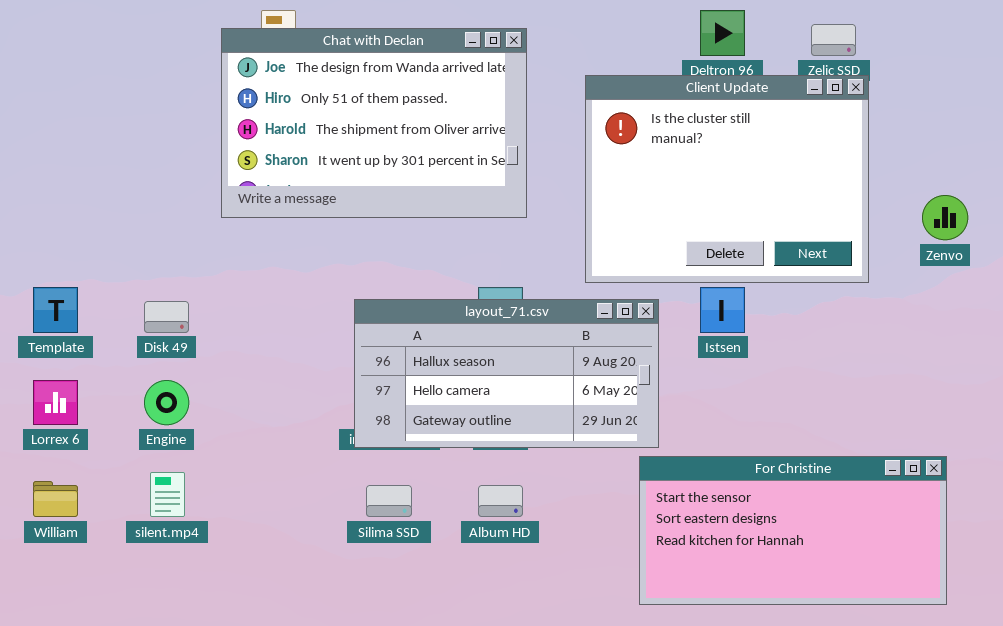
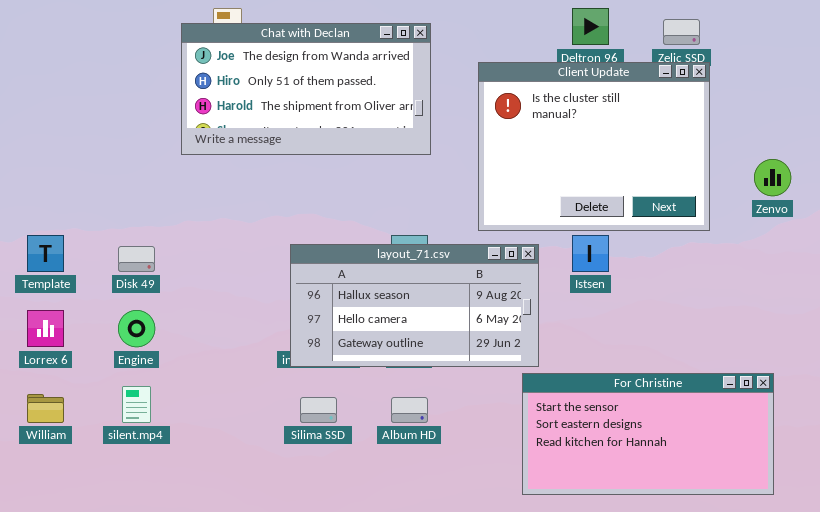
Chat with Declan: [221,28,527,218] -> [181,23,431,155], resized

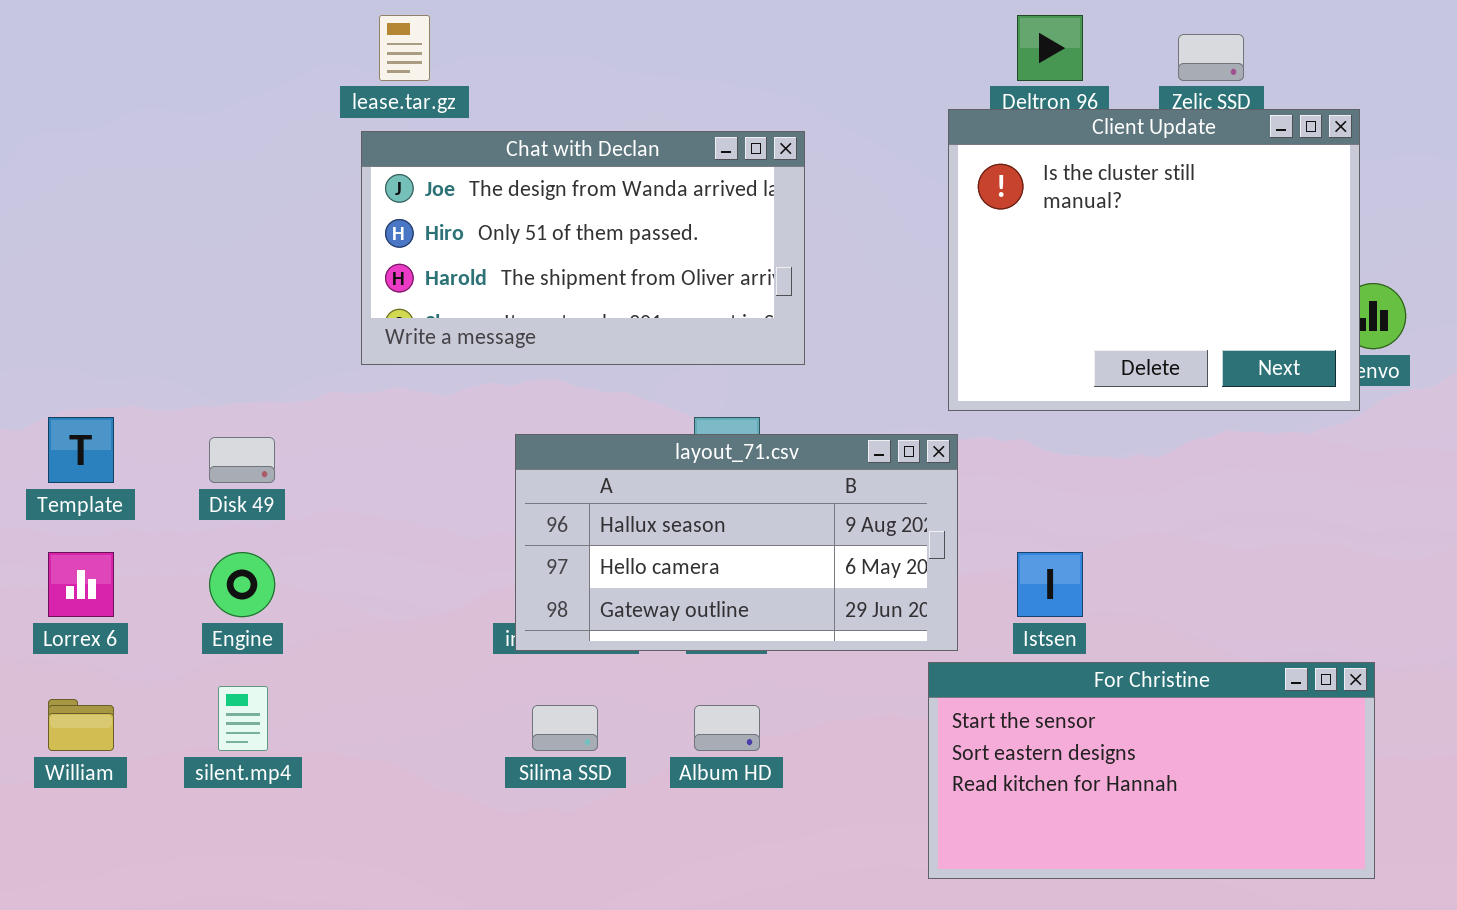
Chat with Declan: [181,23,431,155] -> [361,131,805,365], moved
Client Update: [478,62,710,231] -> [948,109,1360,411], moved
Istsen: [572,235,609,272] -> [1017,552,1083,617], moved

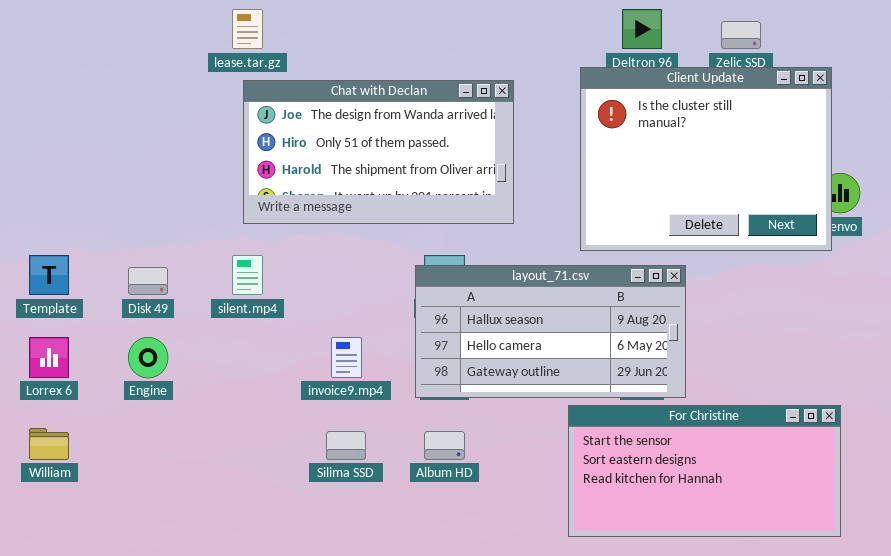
Chat with Declan: [361,131,805,365] -> [243,80,514,224], moved
layout_71.csv: [515,434,958,651] -> [415,265,686,398], moved
silent.mp4: [218,686,268,751] -> [232,255,263,295], moved

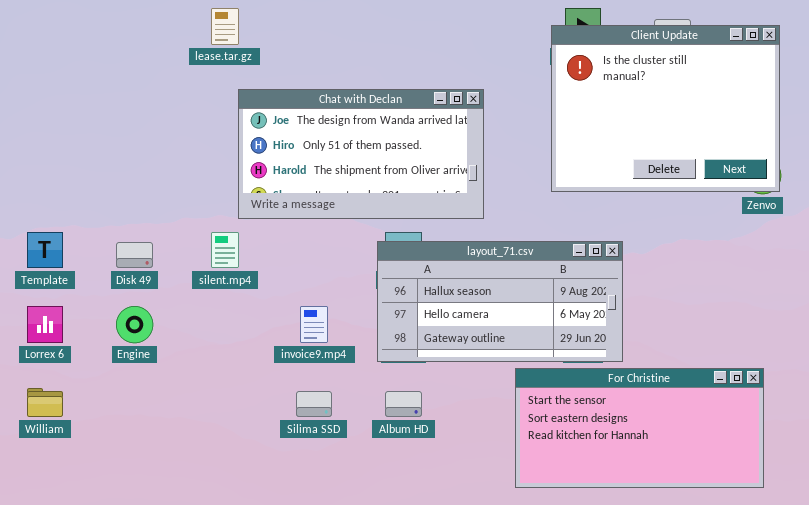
Client Update: [580,67,832,251] -> [551,25,780,192], moved
Chat with Declan: [243,80,514,224] -> [238,89,484,219], moved

